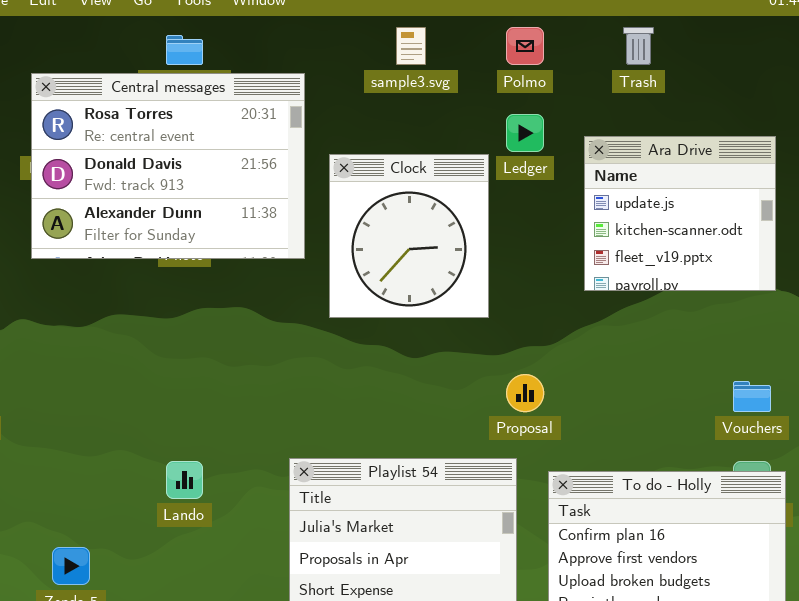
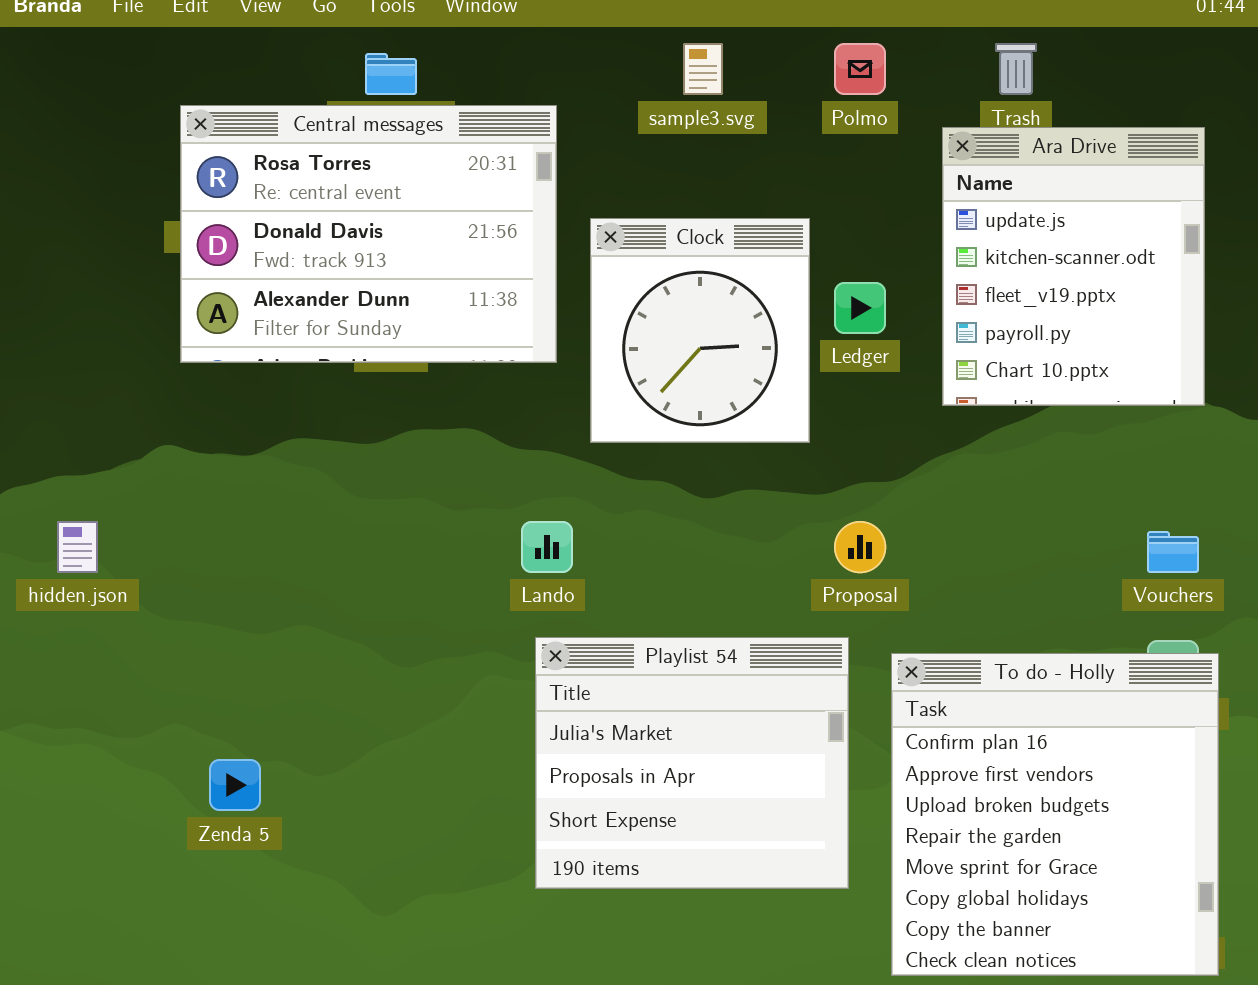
Ledger: [506,114,544,152] -> [834,282,886,334], moved
Ara Drive: [584,136,776,291] -> [942,127,1205,406], resized
Lando: [166,461,203,499] -> [521,521,573,573], moved

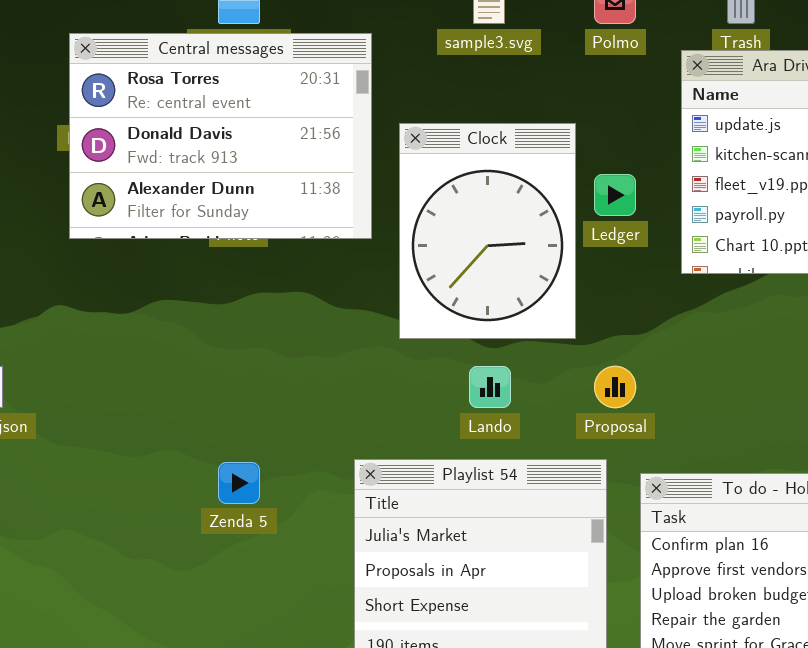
Clock: [590,218,810,443] -> [399,123,576,339], resized
Lando: [521,521,573,573] -> [469,366,511,408], moved
Zenda 5: [209,759,261,811] -> [218,462,260,504], moved

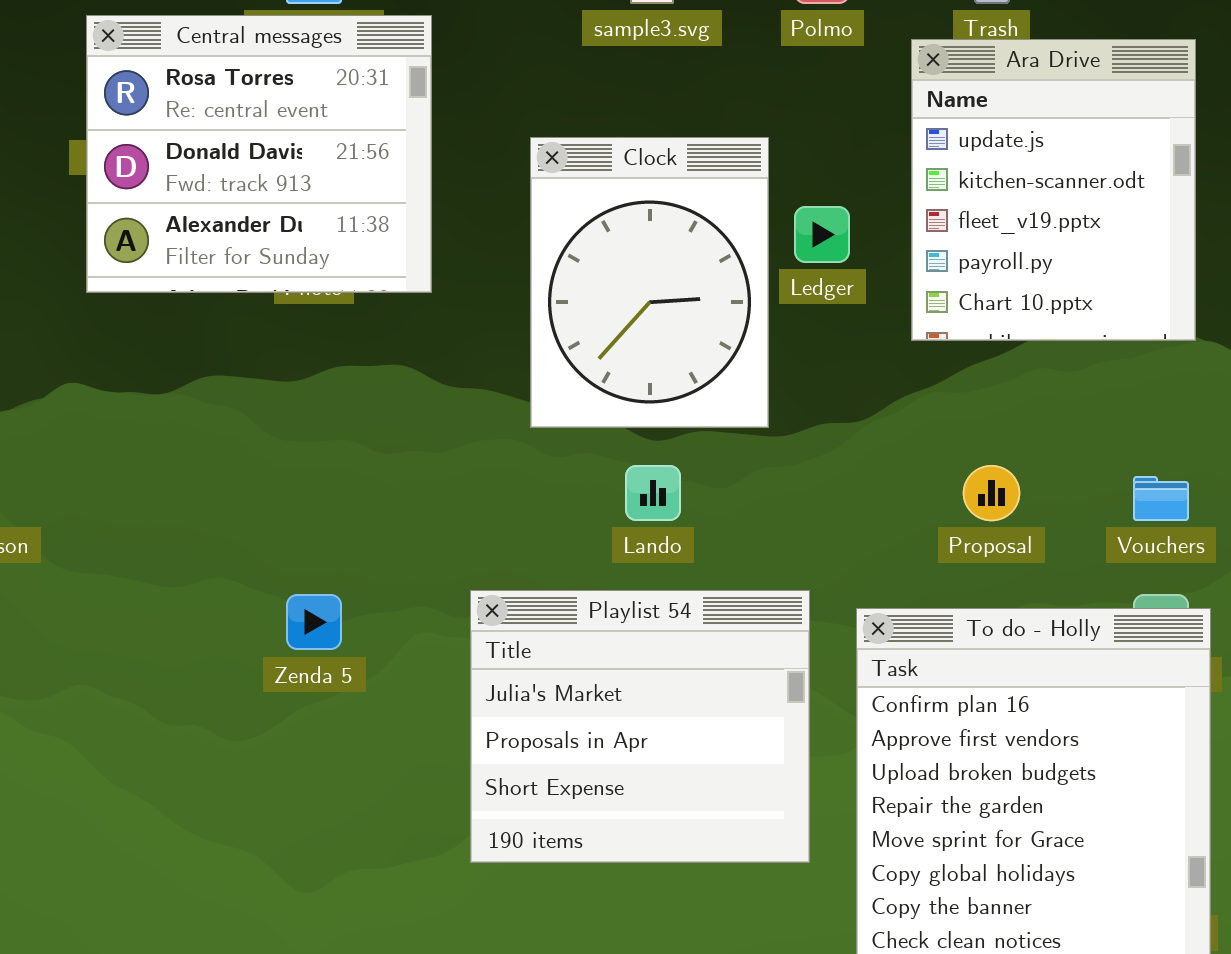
Central messages: [69,33,372,239] -> [86,15,432,293], resized
Proposal: [594,366,636,408] -> [963,465,1020,521], moved

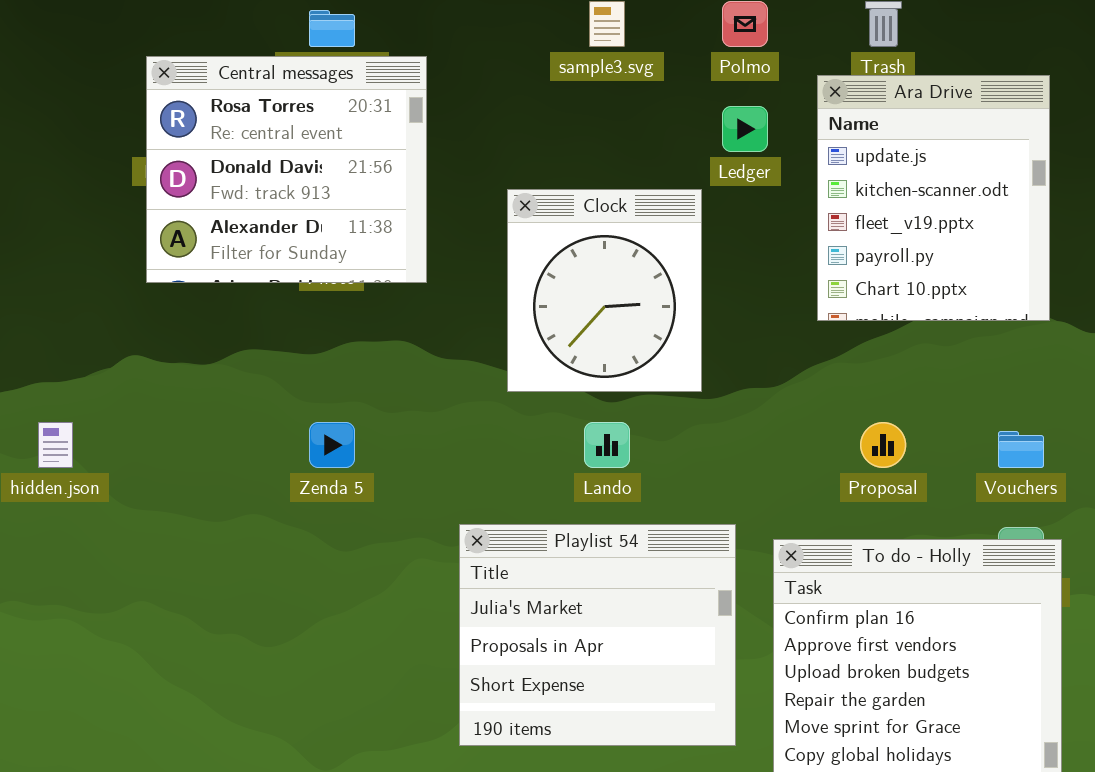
Clock: [530,137,769,428] -> [507,189,702,392], resized
Ledger: [794,206,850,263] -> [722,106,768,152], moved
Zenda 5: [286,594,342,650] -> [309,422,355,468], moved

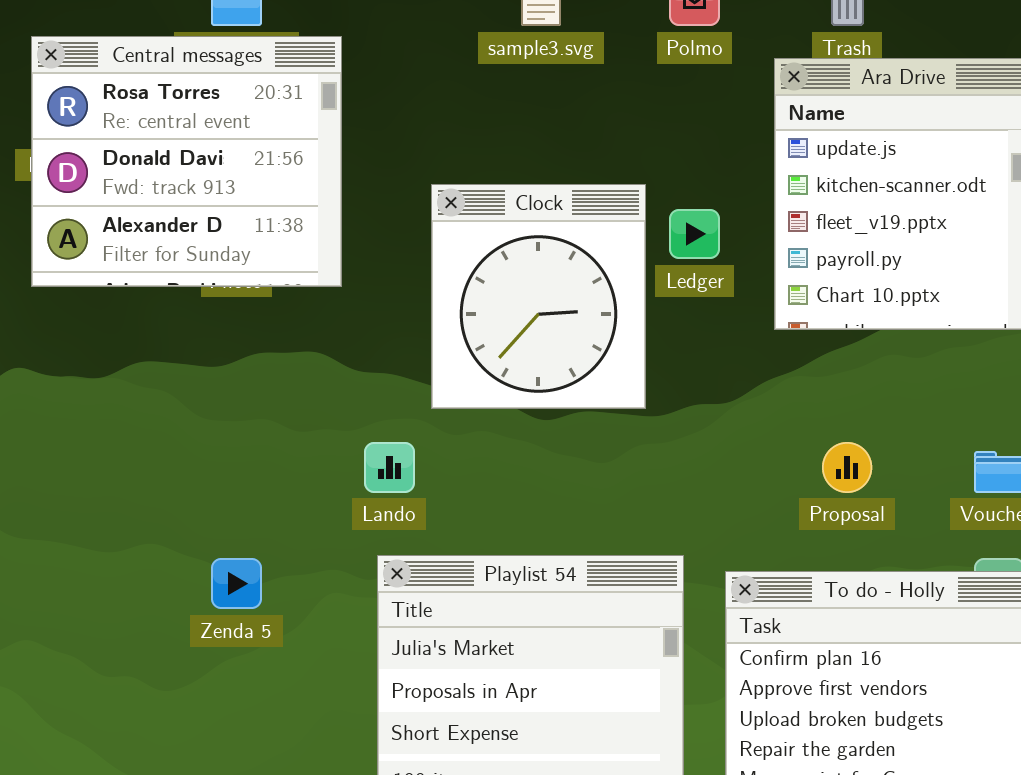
Ledger: [722,106,768,152] -> [669,209,720,259], moved
Zenda 5: [309,422,355,468] -> [211,558,262,609], moved
Lando: [584,422,630,468] -> [364,442,415,493], moved

